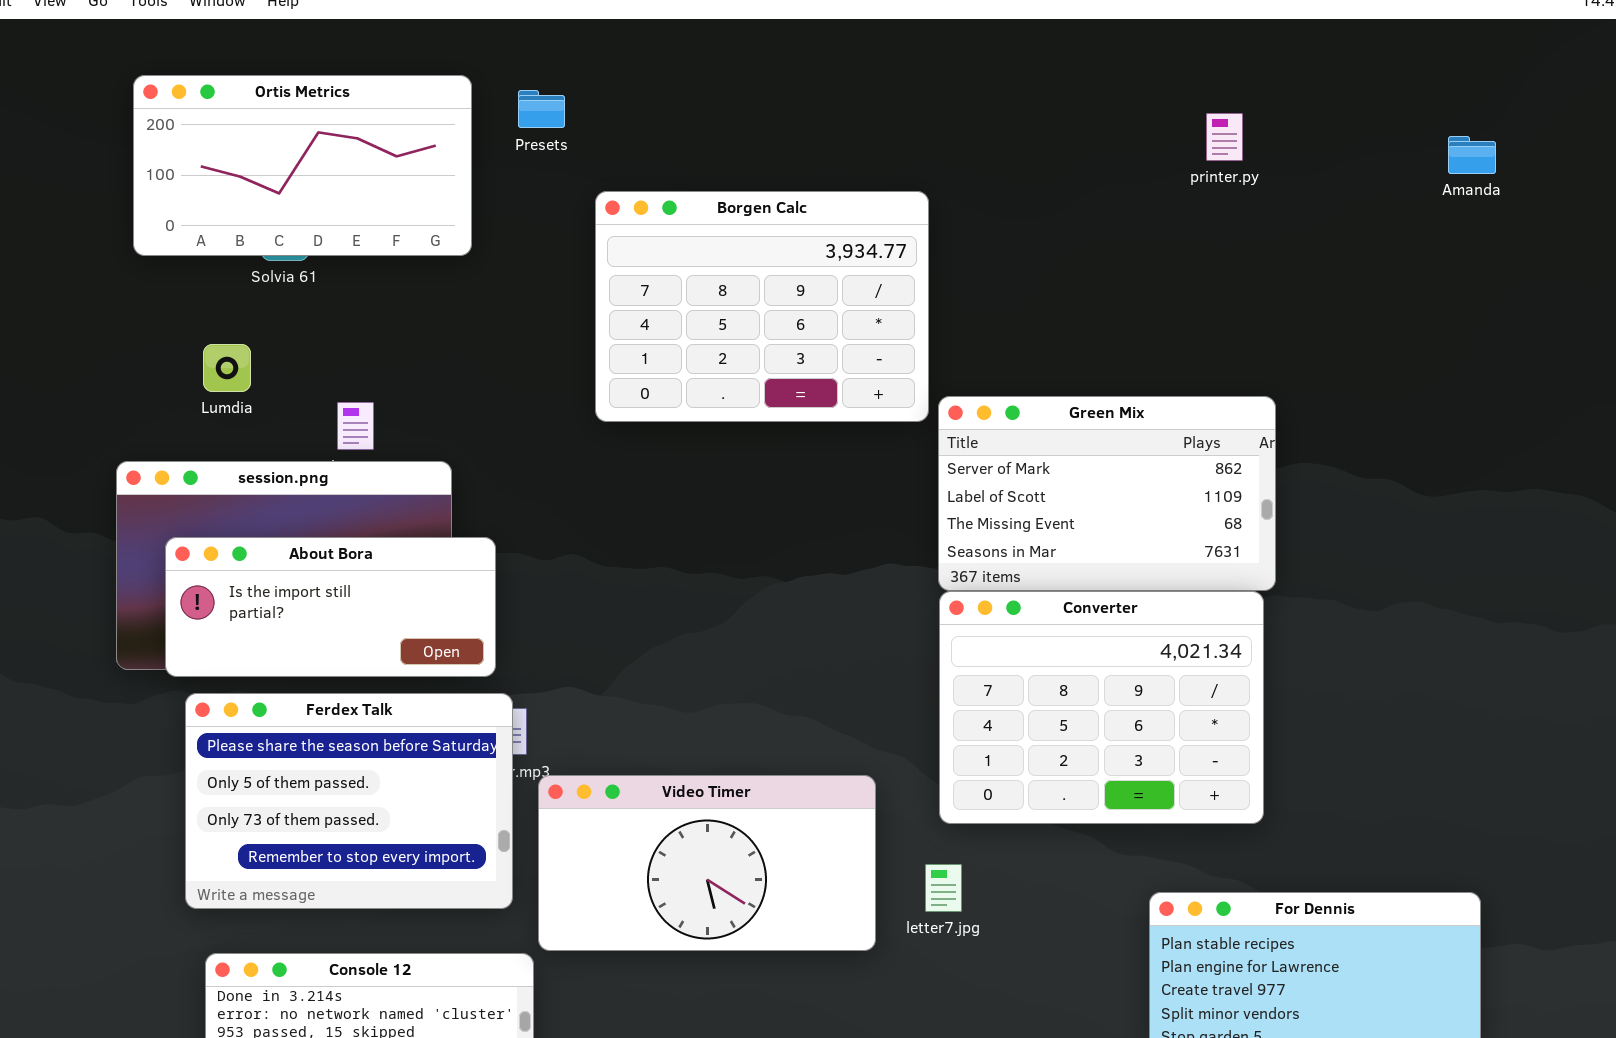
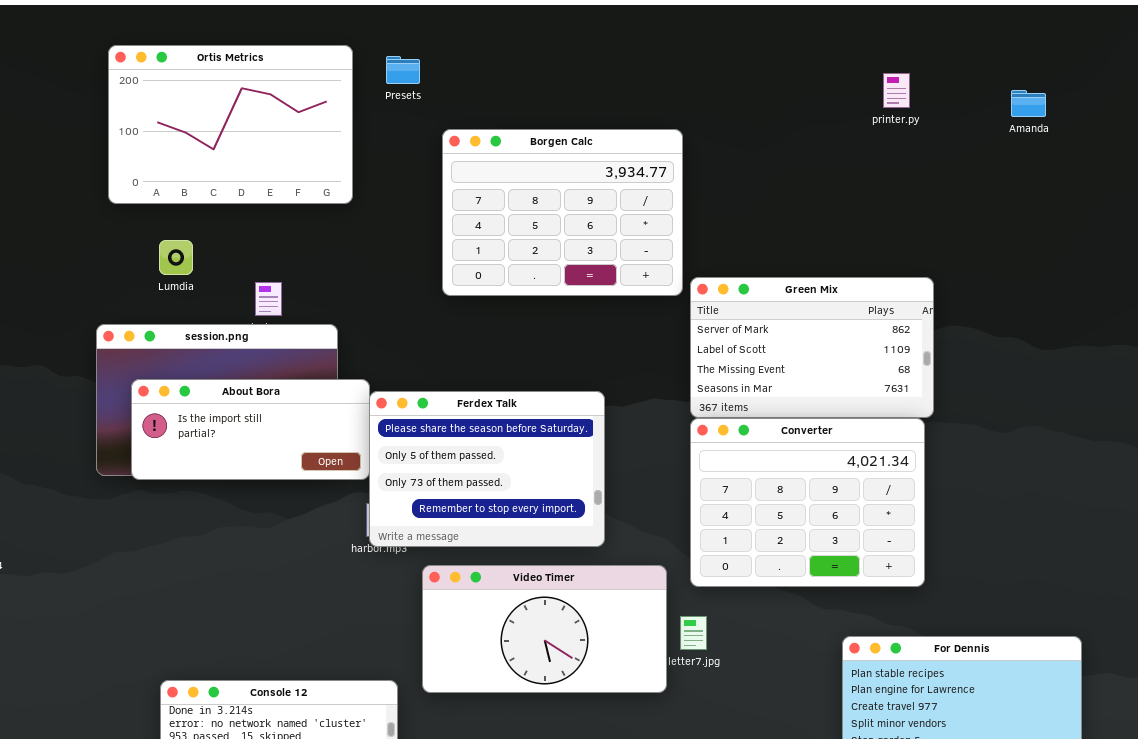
Ortis Metrics: [133,75,472,256] -> [108,45,353,204], resized
Amanda: [1448,136,1496,174] -> [1011,90,1046,117], moved
Ferdex Talk: [185,693,513,909] -> [369,391,605,547], moved
Video Timer: [538,775,876,951] -> [422,565,667,693], moved

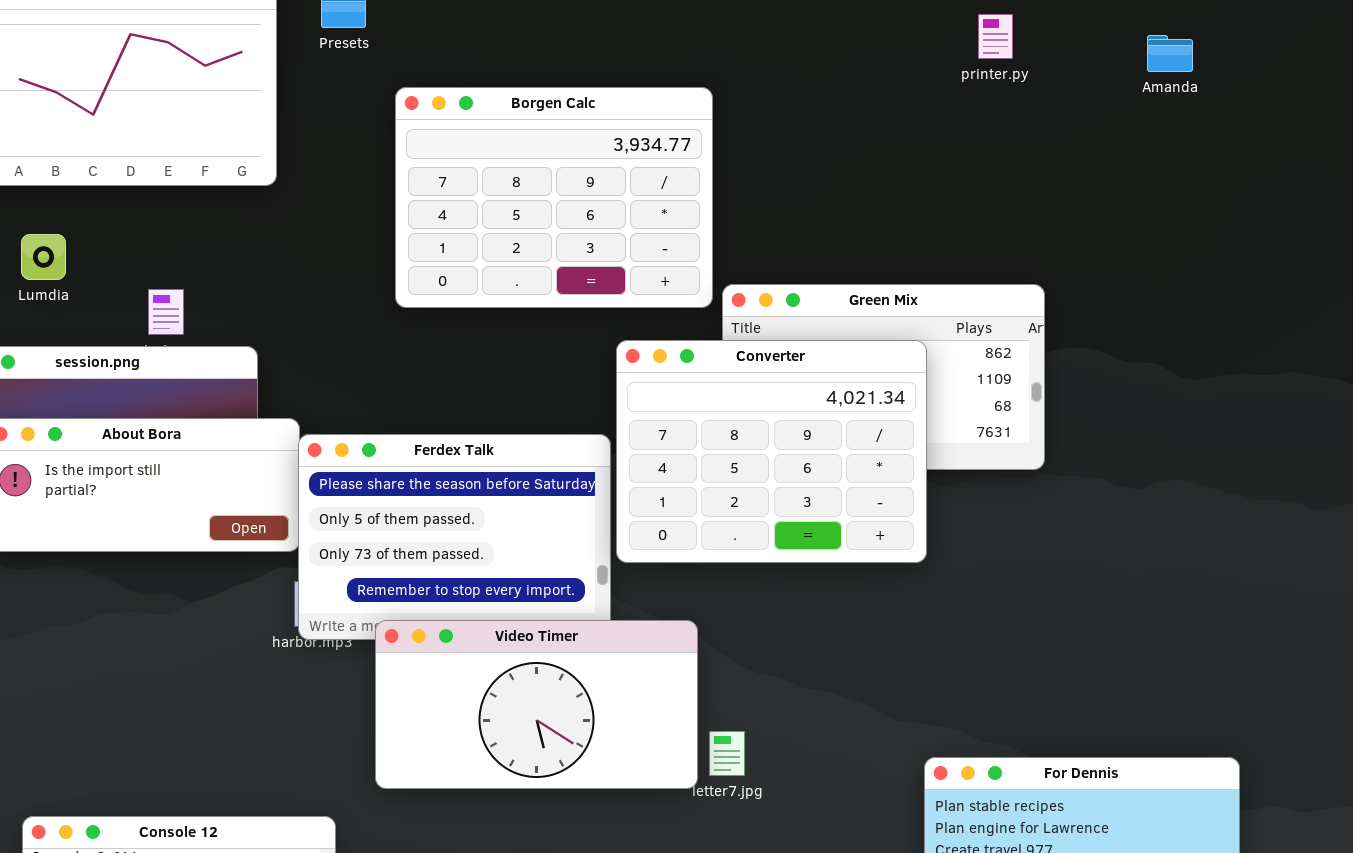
Converter: [690,418,925,587] -> [616,340,927,563], moved
Video Timer: [422,565,667,693] -> [375,620,698,789], moved

